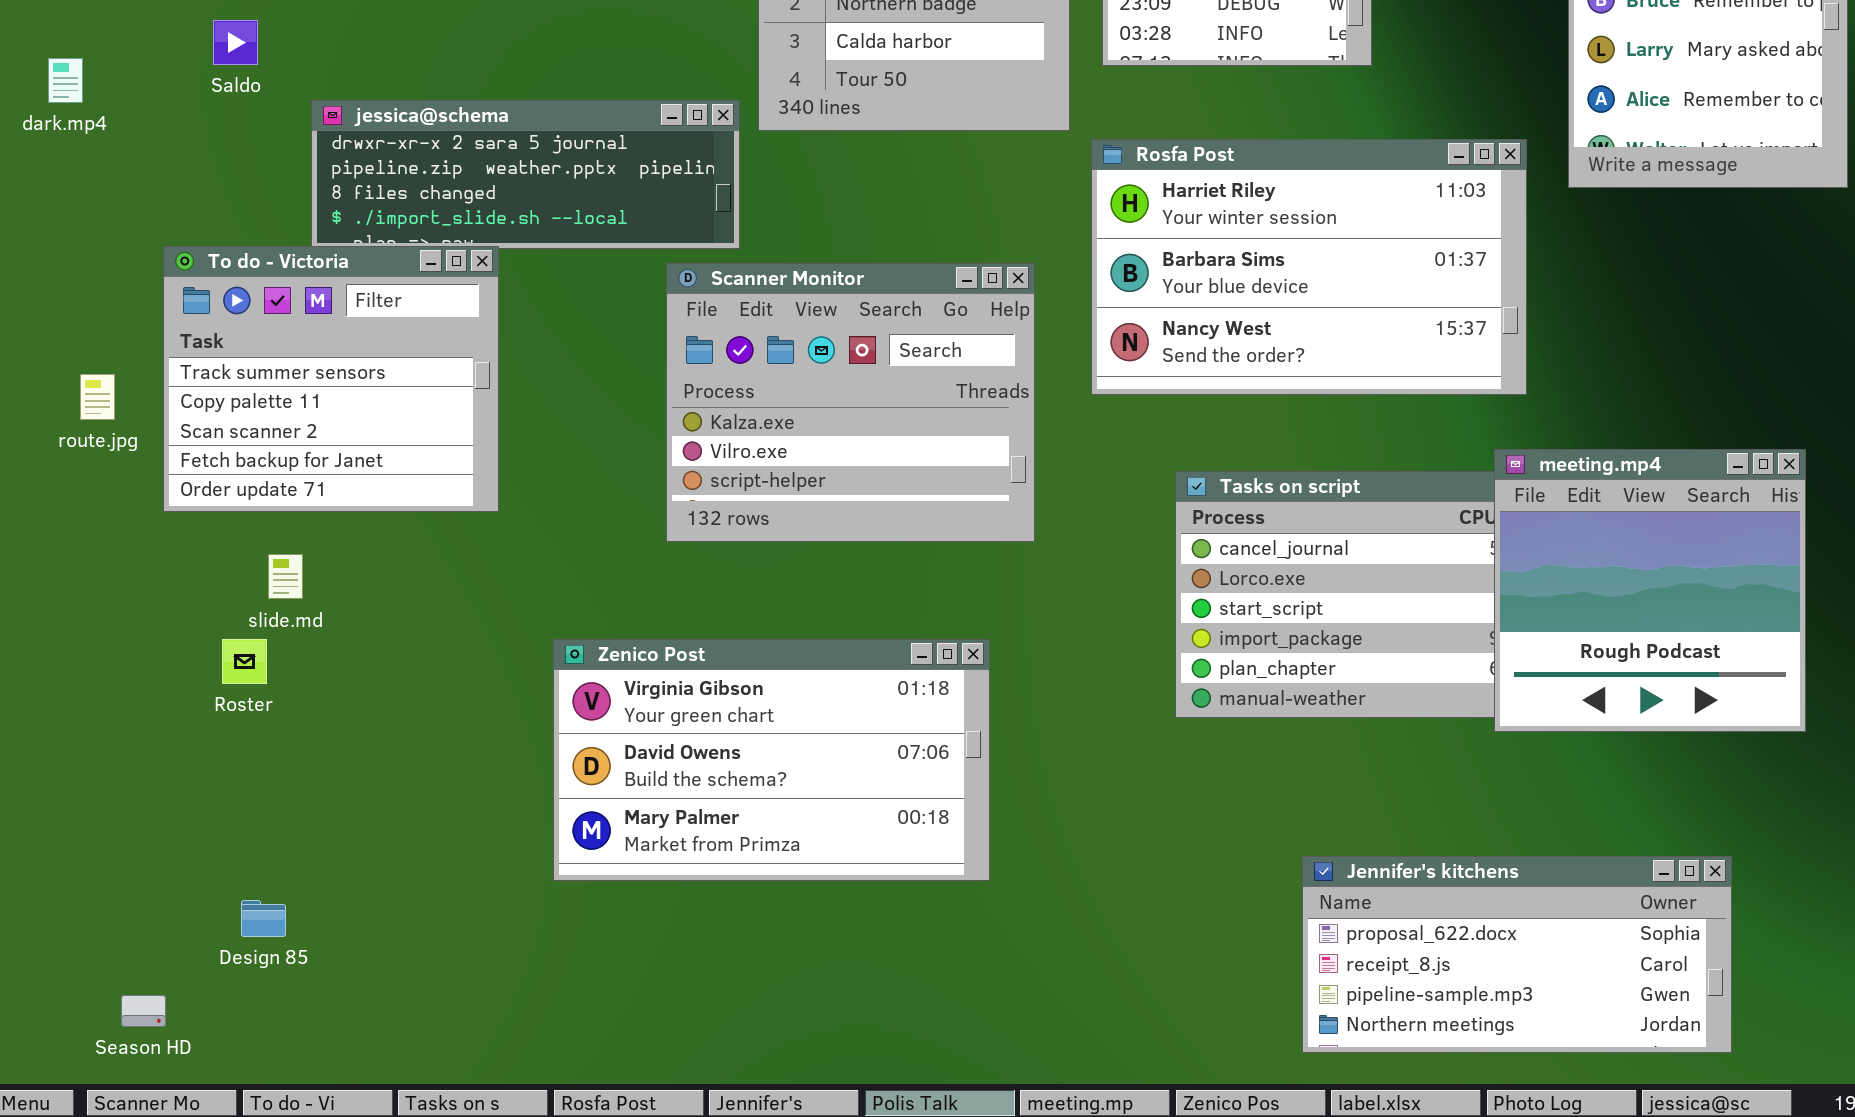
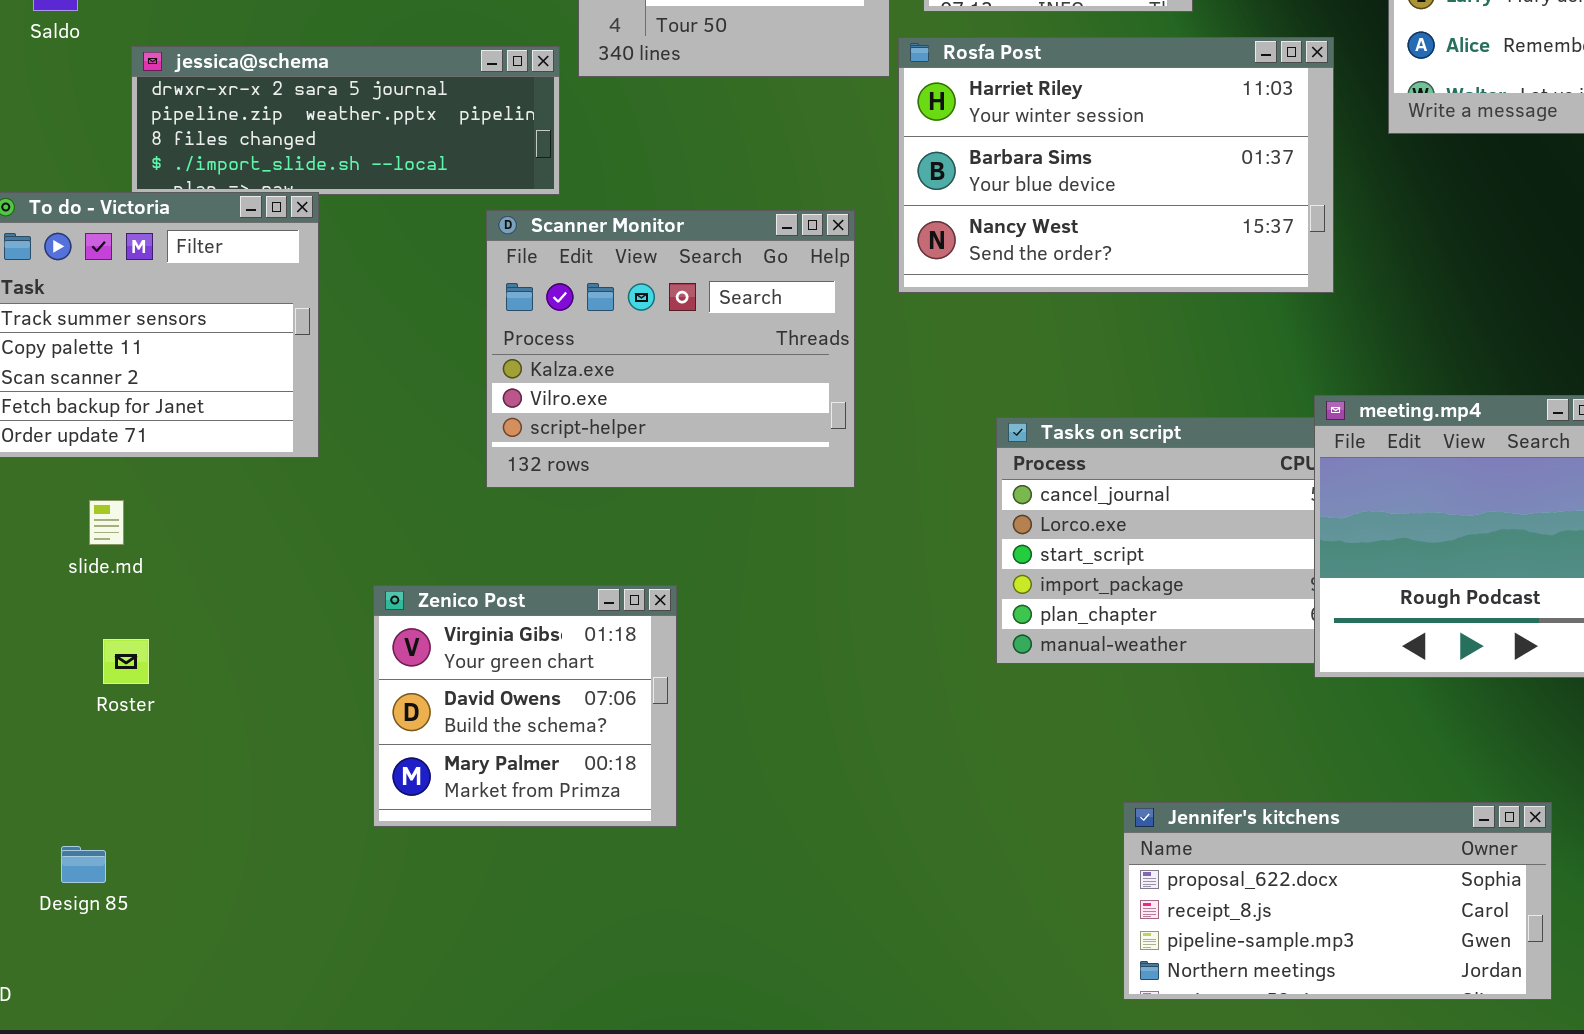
Rosfa Post: [1091,139,1527,395] -> [898,37,1334,293], moved
Roster: [222,639,267,684] -> [103,639,149,684], moved
Zenico Post: [553,639,990,881] -> [373,585,677,827], resized

